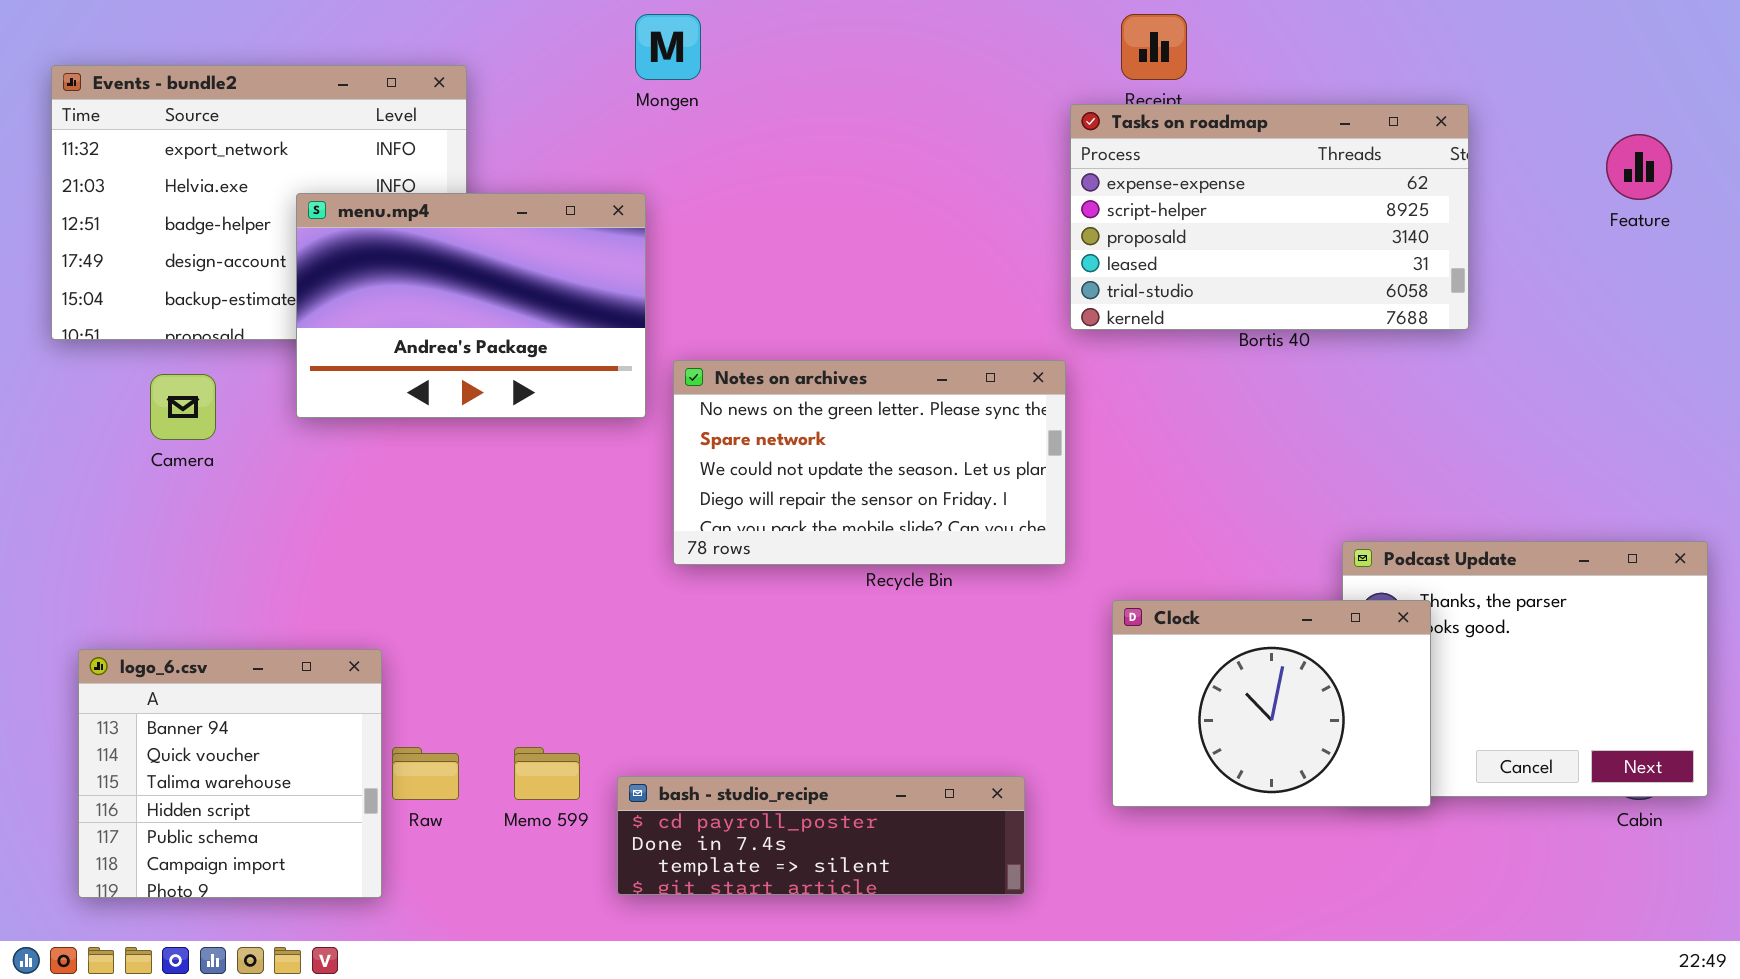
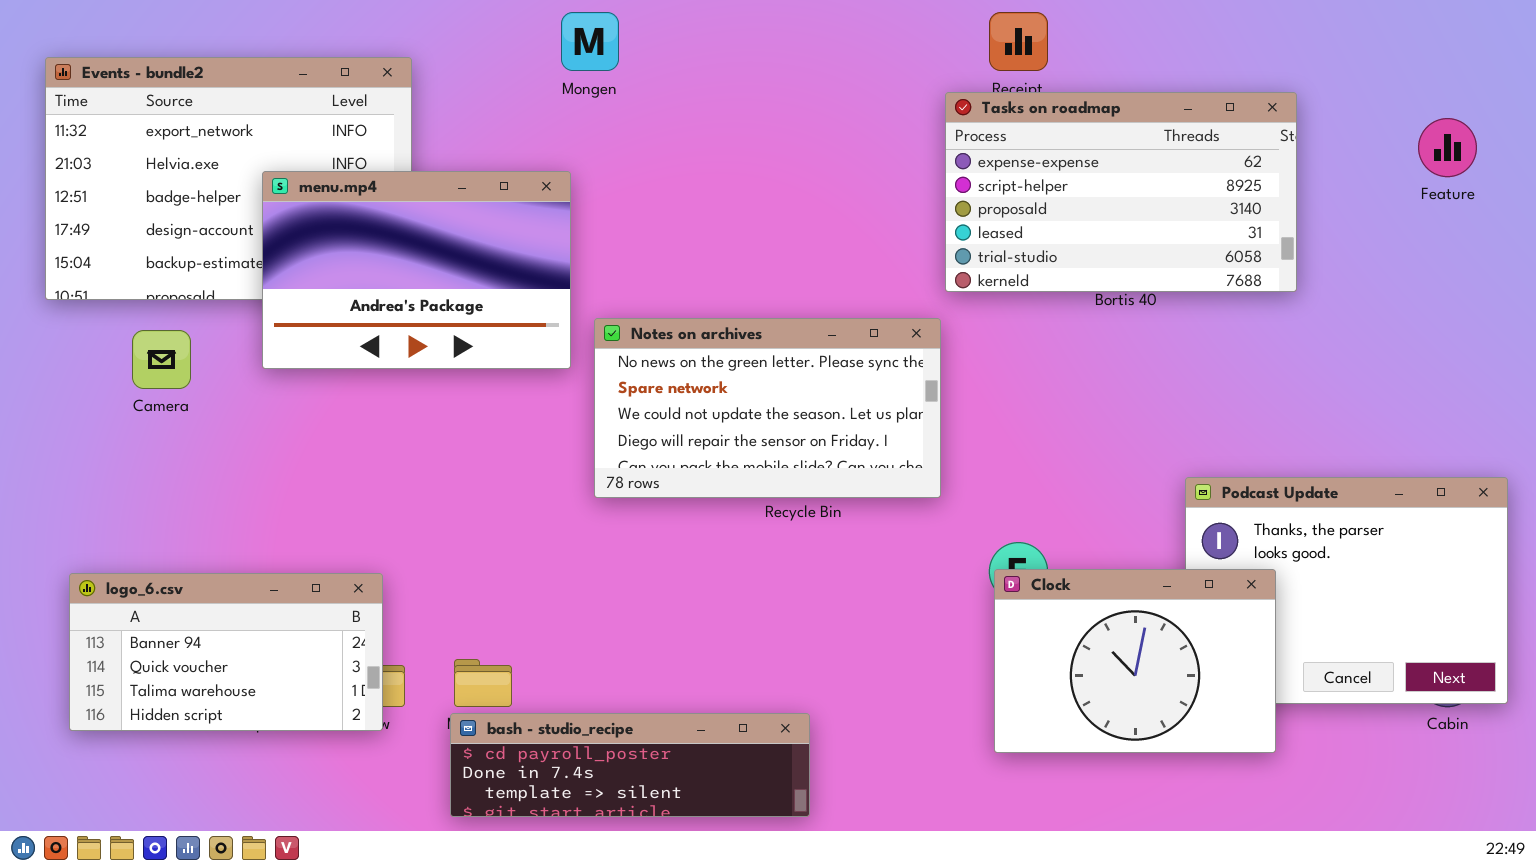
Clock: [1112,600,1431,807] -> [994,569,1276,753], moved
logo_6.csv: [78,649,382,898] -> [69,573,383,731], resized
bash - studio_recipe: [617,776,1025,895] -> [450,713,810,817], moved

